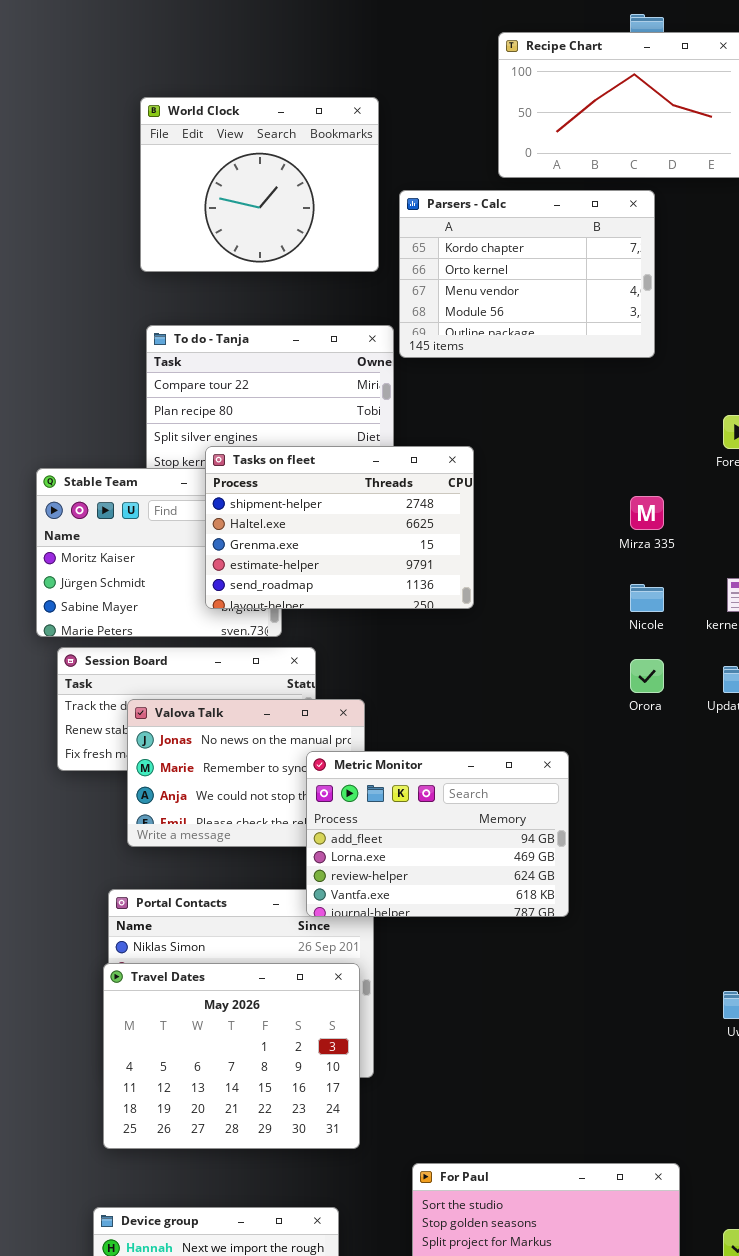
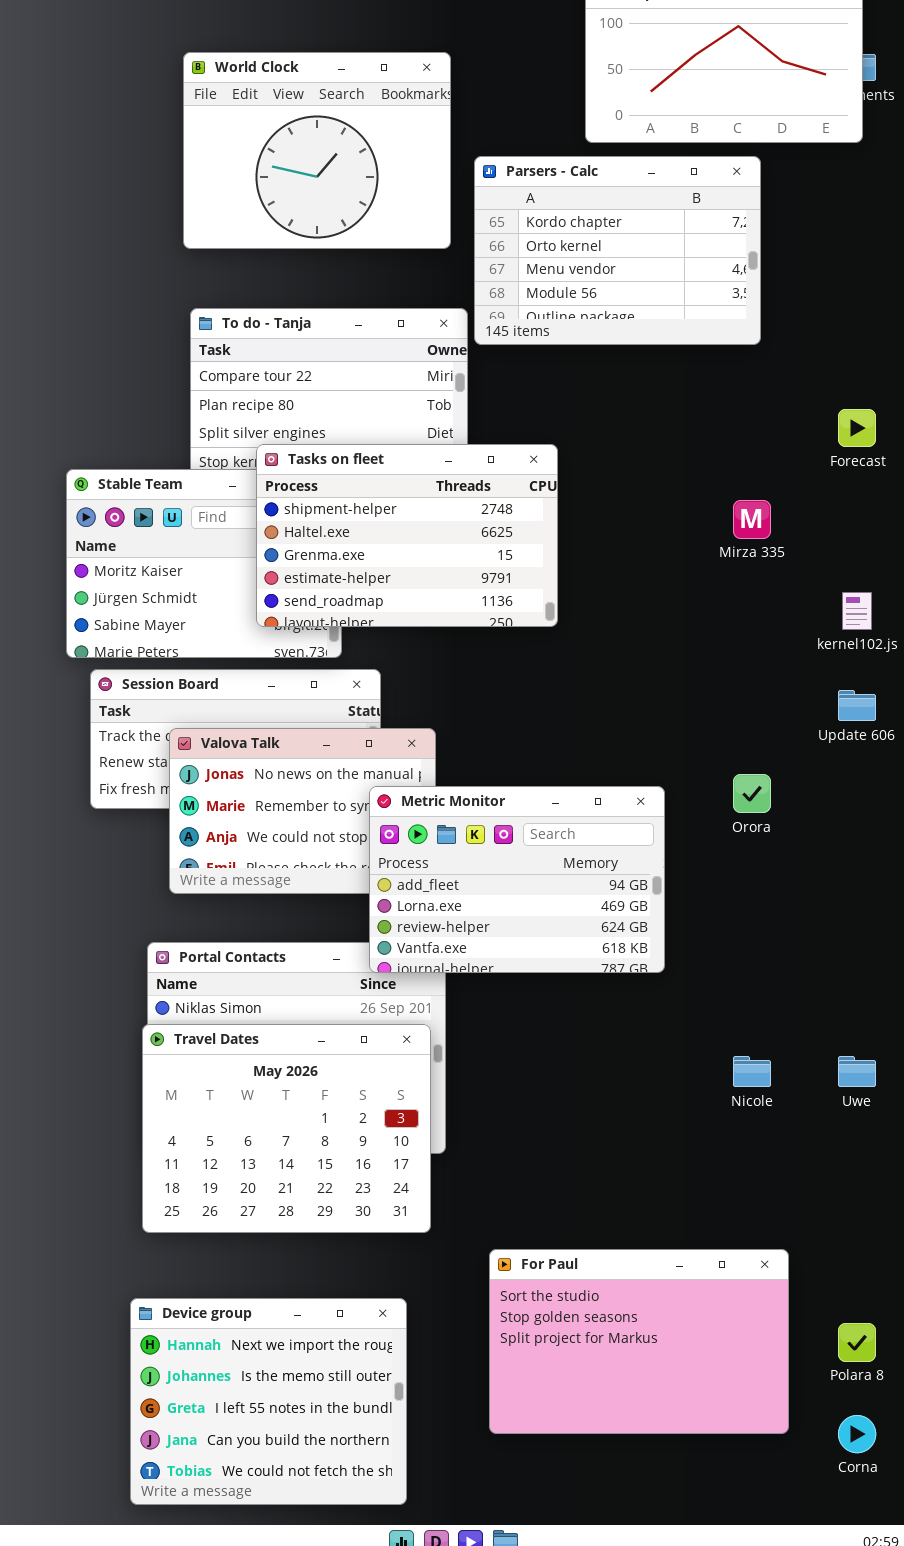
Nicole: [630,584,664,612] -> [733,1056,771,1087], moved
Orora: [630,659,664,693] -> [733,774,771,813], moved

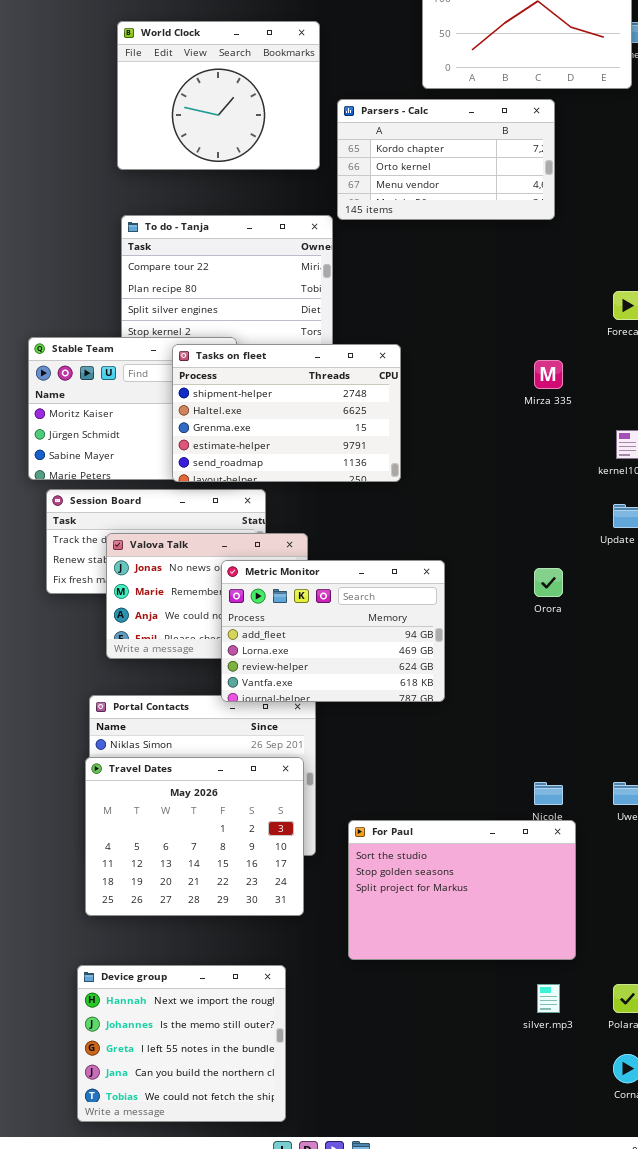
Parsers - Calc: [474,156,761,345] -> [337,99,555,220], resized
Tasks on fleet: [256,444,558,627] -> [172,344,401,482], moved
Metric Monitor: [369,786,665,973] -> [221,560,445,702], moved
For Paul: [489,1249,789,1434] -> [348,820,576,960], moved

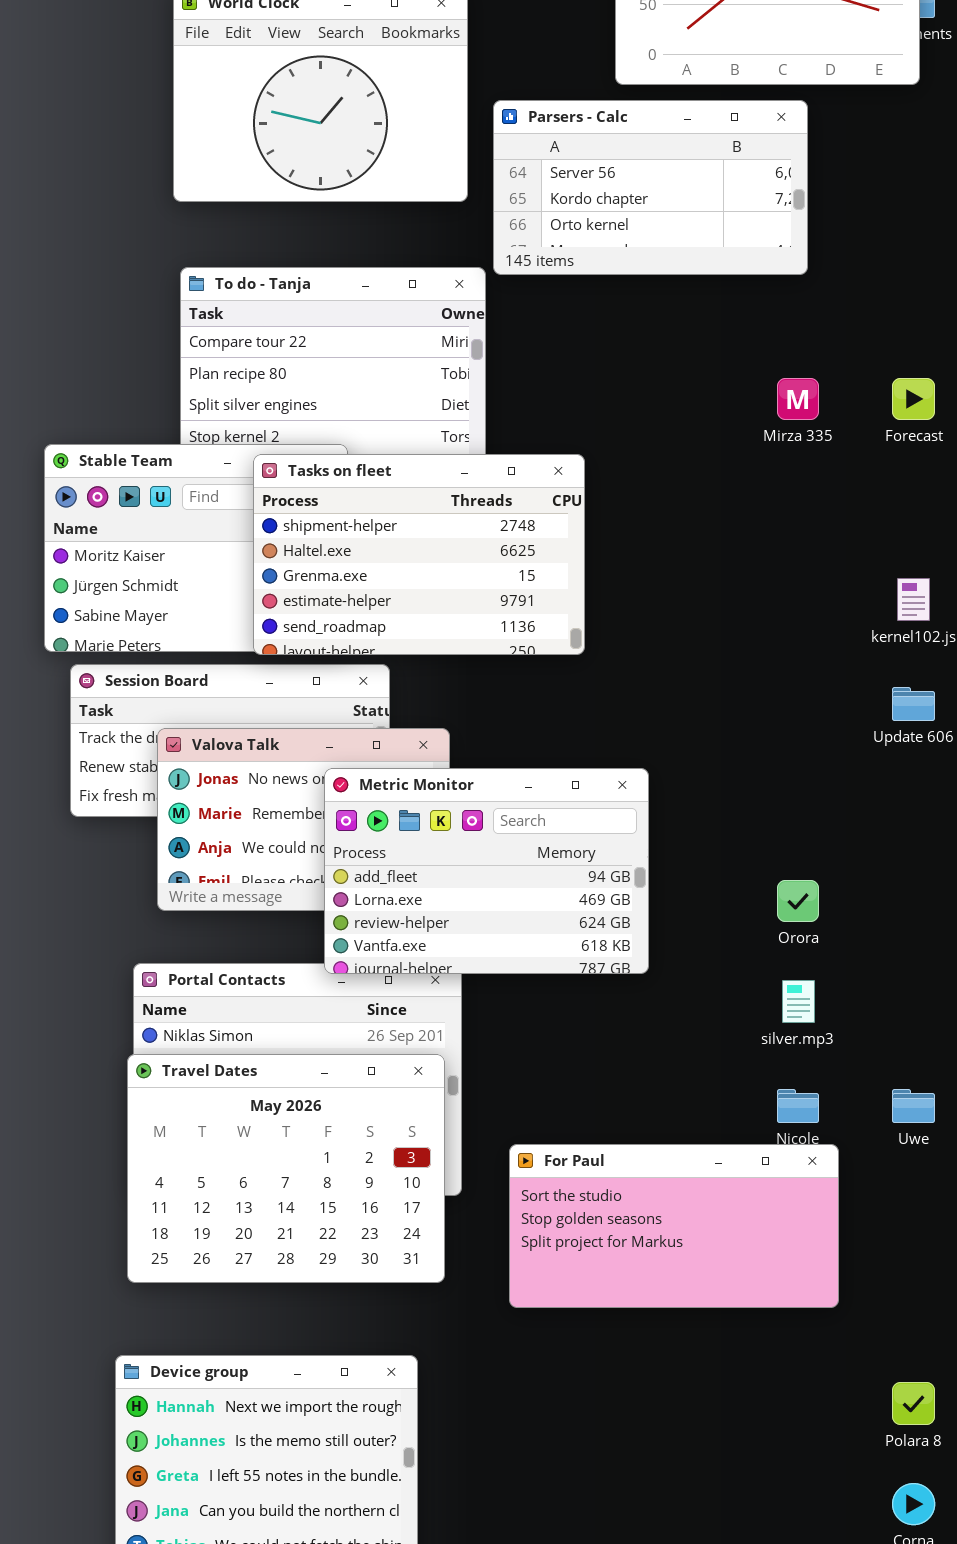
Parsers - Calc: [337,99,555,220] -> [493,100,808,275], scrolled up 1 row
Mirza 335: [534,360,563,389] -> [777,378,819,420], moved
Orora: [534,568,563,597] -> [777,880,819,922], moved
For Paul: [348,820,576,960] -> [509,1144,839,1308], resized
silver.mp3: [537,984,560,1013] -> [782,980,815,1023], moved

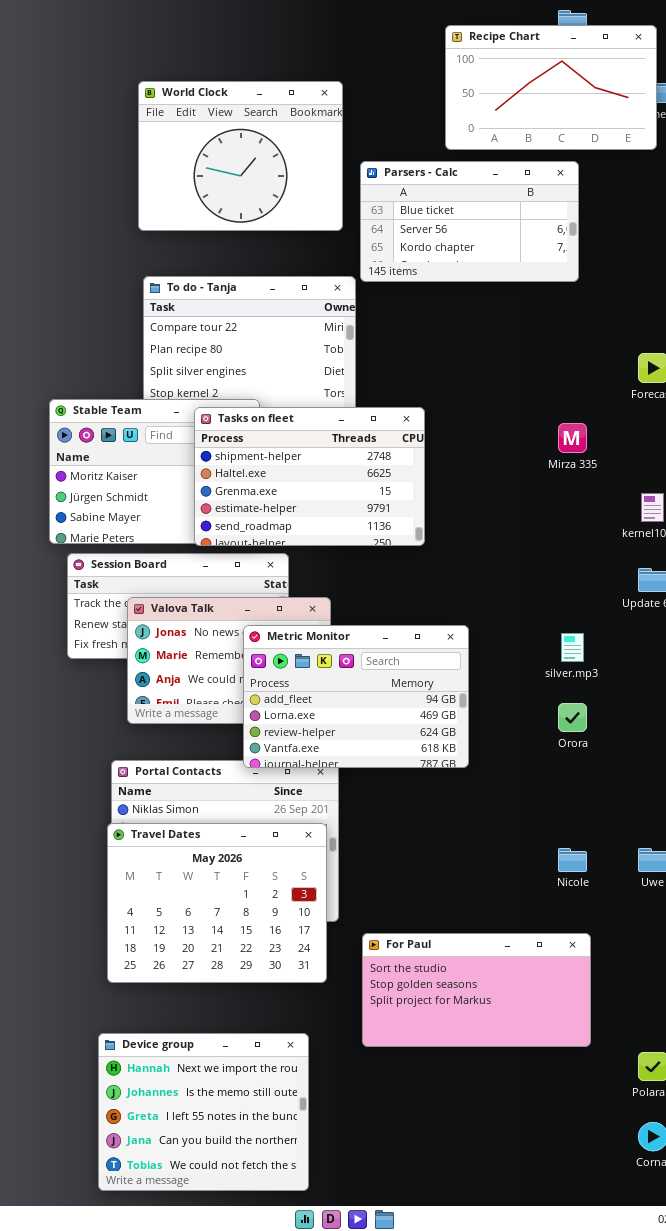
Parsers - Calc: [493,100,808,275] -> [360,161,579,282], scrolled up 1 row
Mirza 335: [777,378,819,420] -> [558,423,587,453], moved
silver.mp3: [782,980,815,1023] -> [561,633,584,662], moved
For Paul: [509,1144,839,1308] -> [362,933,591,1047], moved

